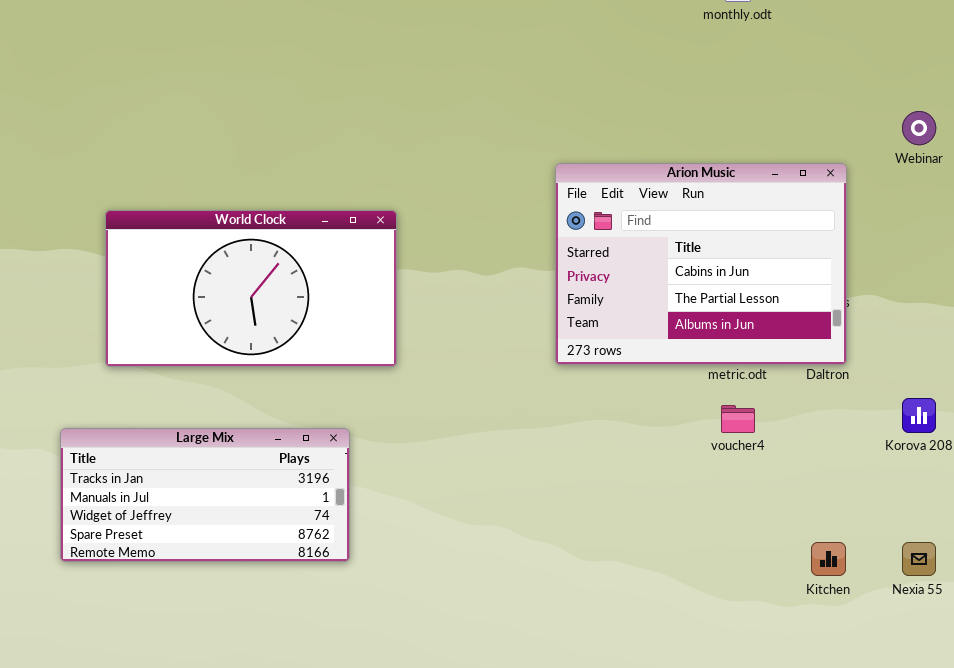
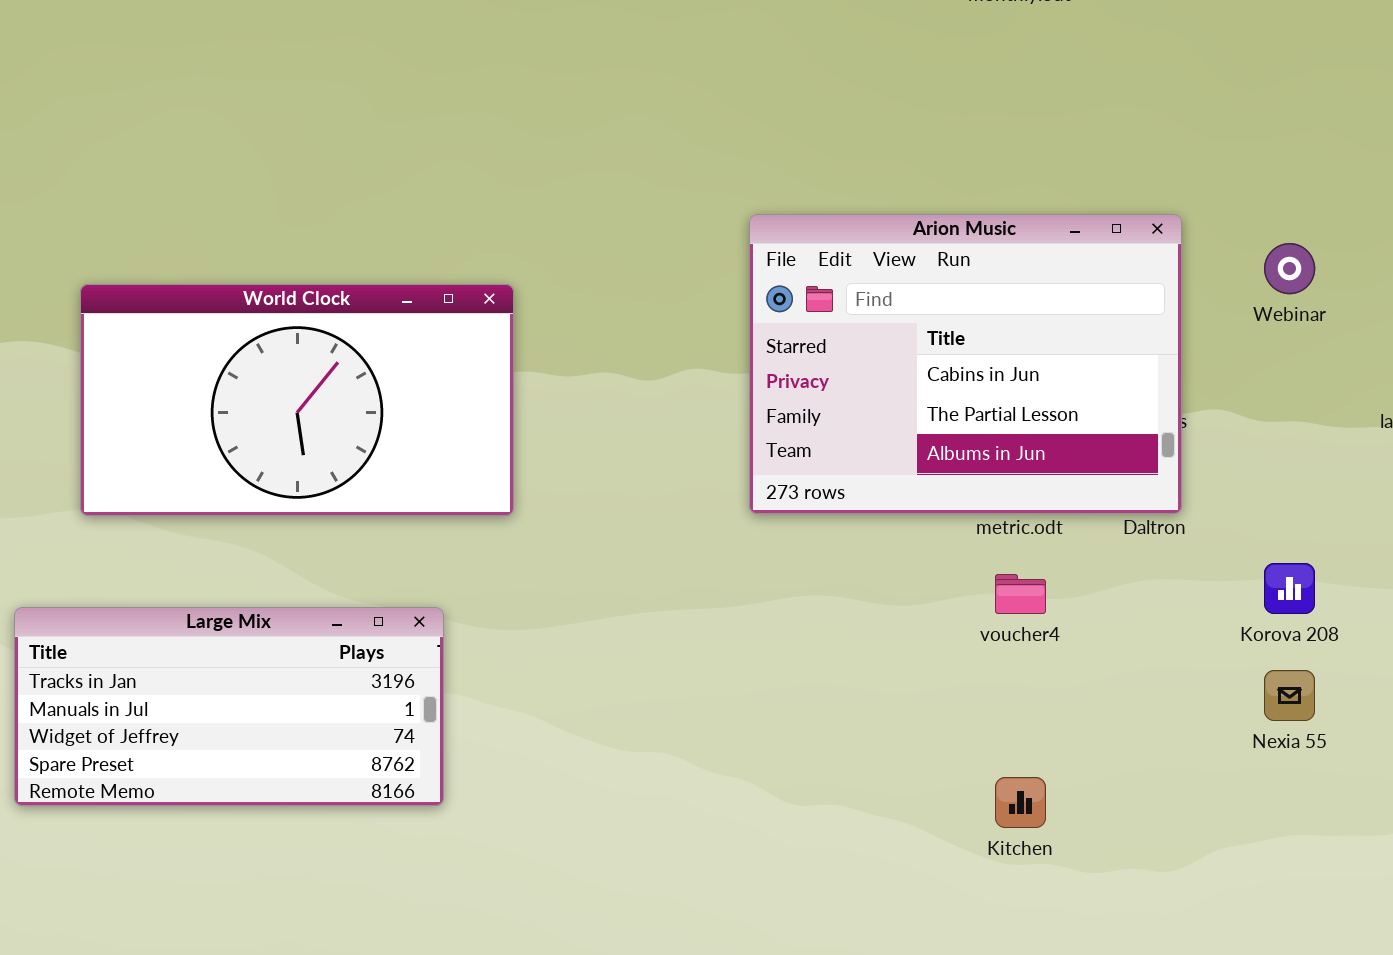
Webinar: [902,111,936,145] -> [1264,243,1315,294], moved
Kitchen: [811,542,846,576] -> [995,777,1046,828], moved
Nexia 55: [902,542,936,576] -> [1264,670,1315,721], moved

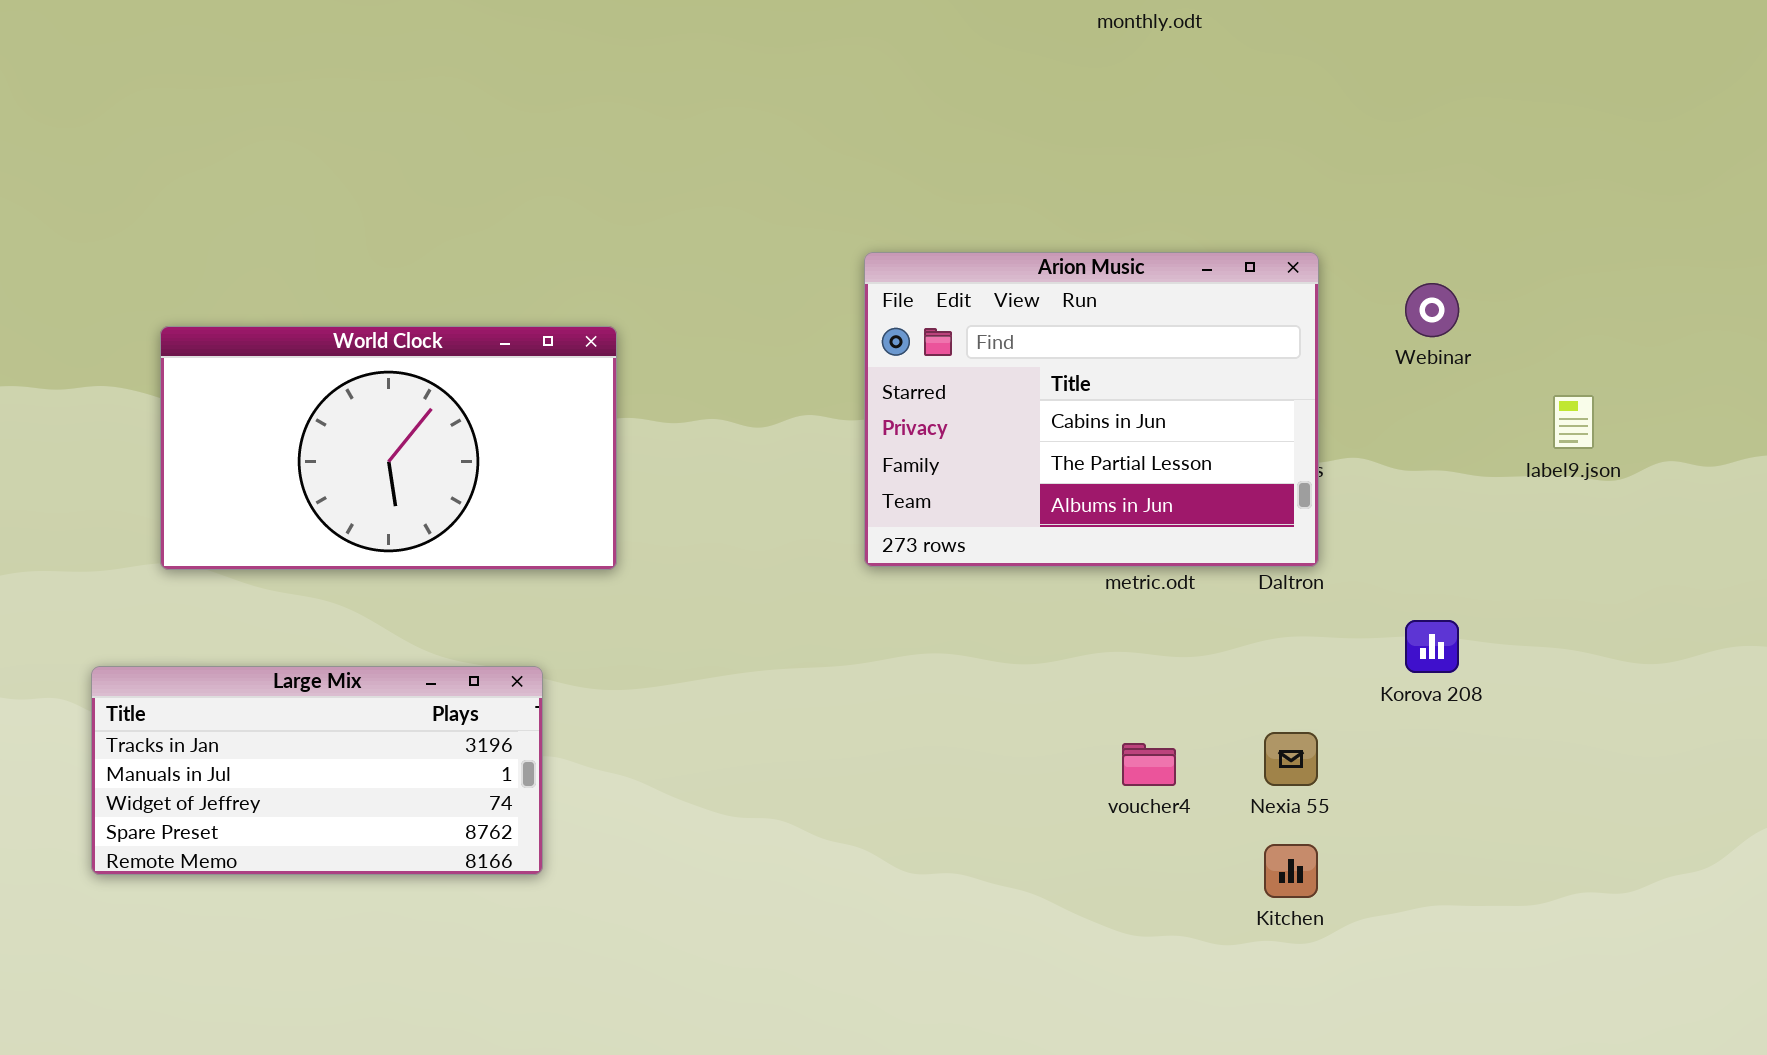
voucher4: [995,574,1046,614] -> [1122,743,1176,786], moved
Nexia 55: [1264,670,1315,721] -> [1264,732,1318,786], moved
Kitchen: [995,777,1046,828] -> [1264,844,1318,898], moved

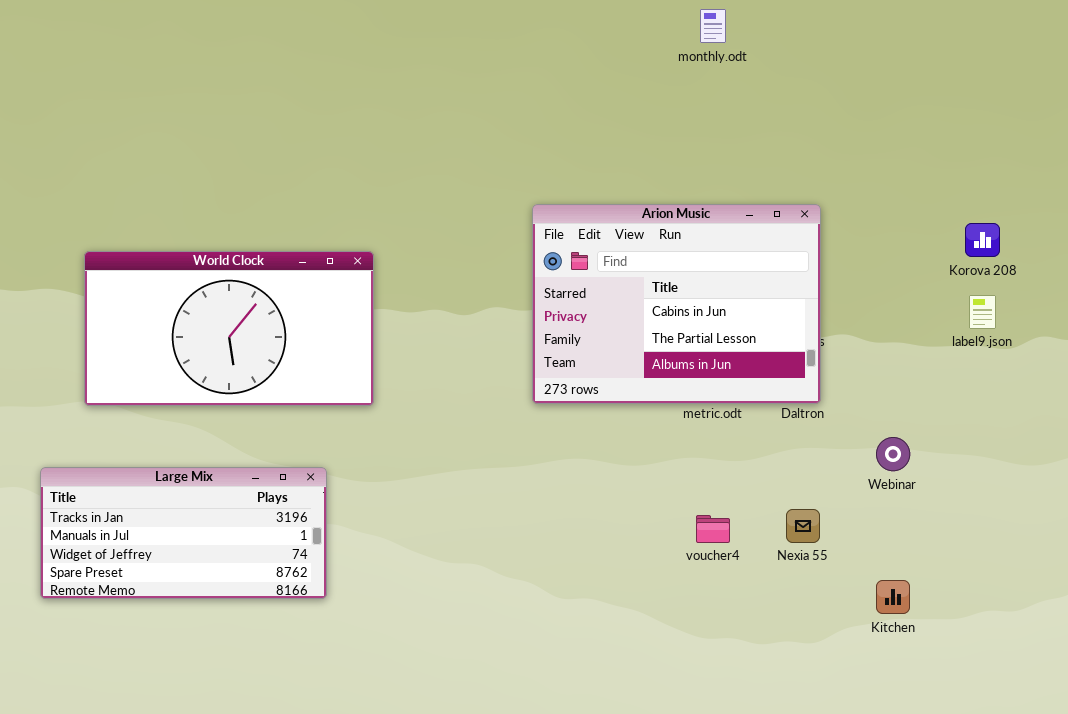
Webinar: [1405,283,1459,337] -> [876,437,910,471], moved
Korova 208: [1405,620,1459,673] -> [965,223,1000,257], moved
Kitchen: [1264,844,1318,898] -> [876,580,910,614], moved

